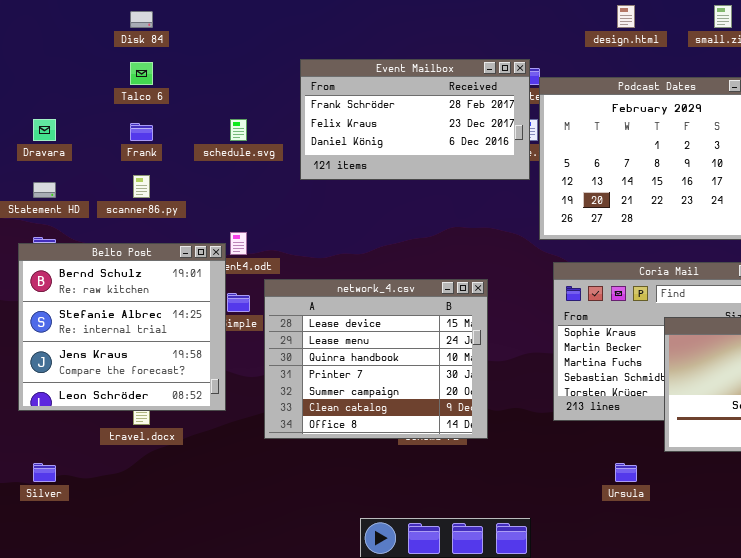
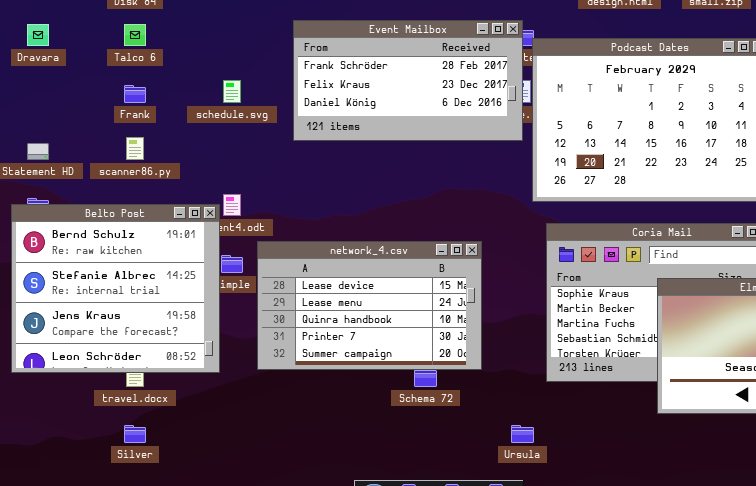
Dravara: [33,119,56,141] -> [27,24,49,46], moved
network_4.csv: [264,279,488,439] -> [257,241,482,370], resized
Silver: [33,463,56,482] -> [124,425,146,443], moved
Ursula: [615,463,637,482] -> [511,425,534,443], moved

